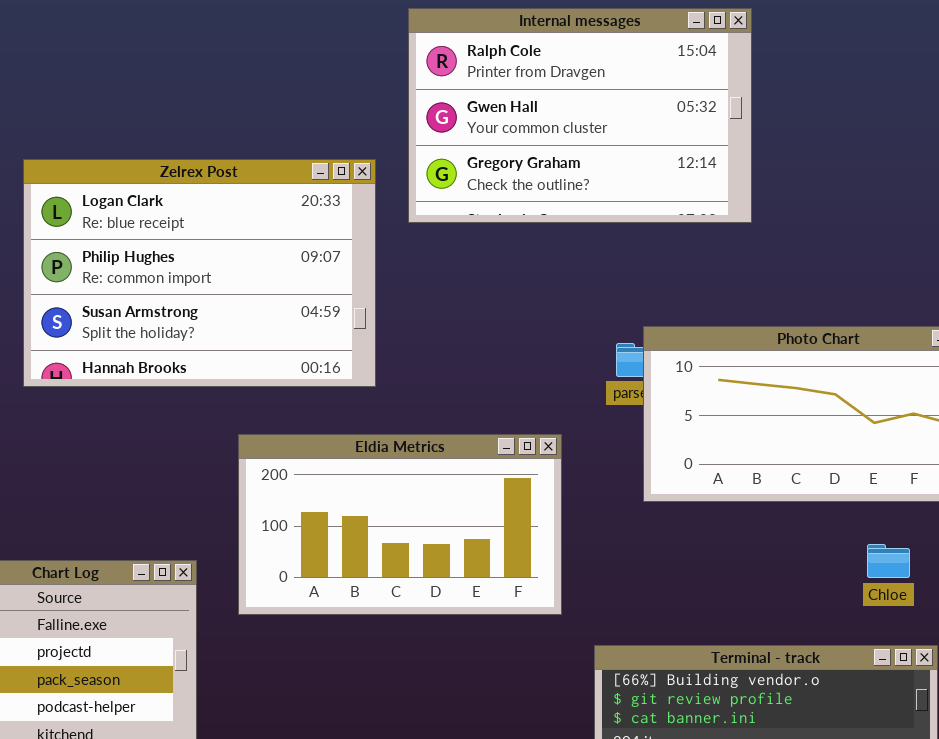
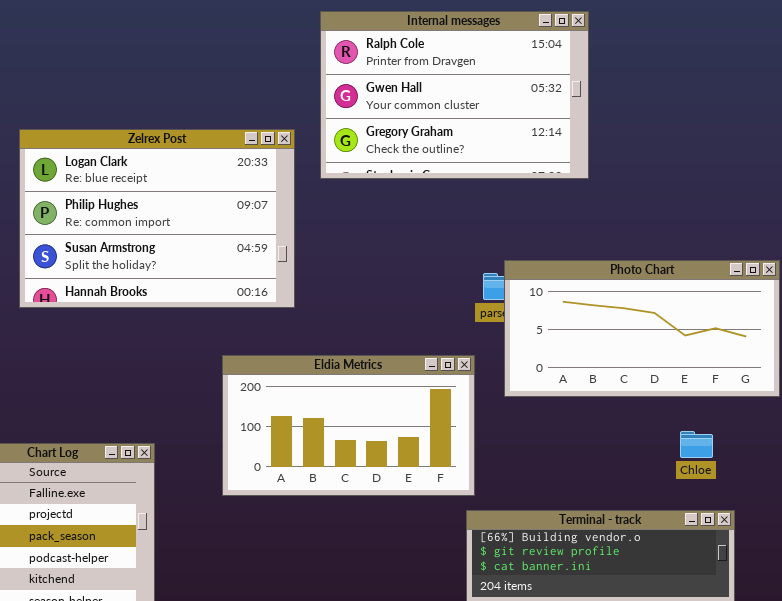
Eldia Metrics: [238,434,562,615] -> [222,355,475,496], moved

